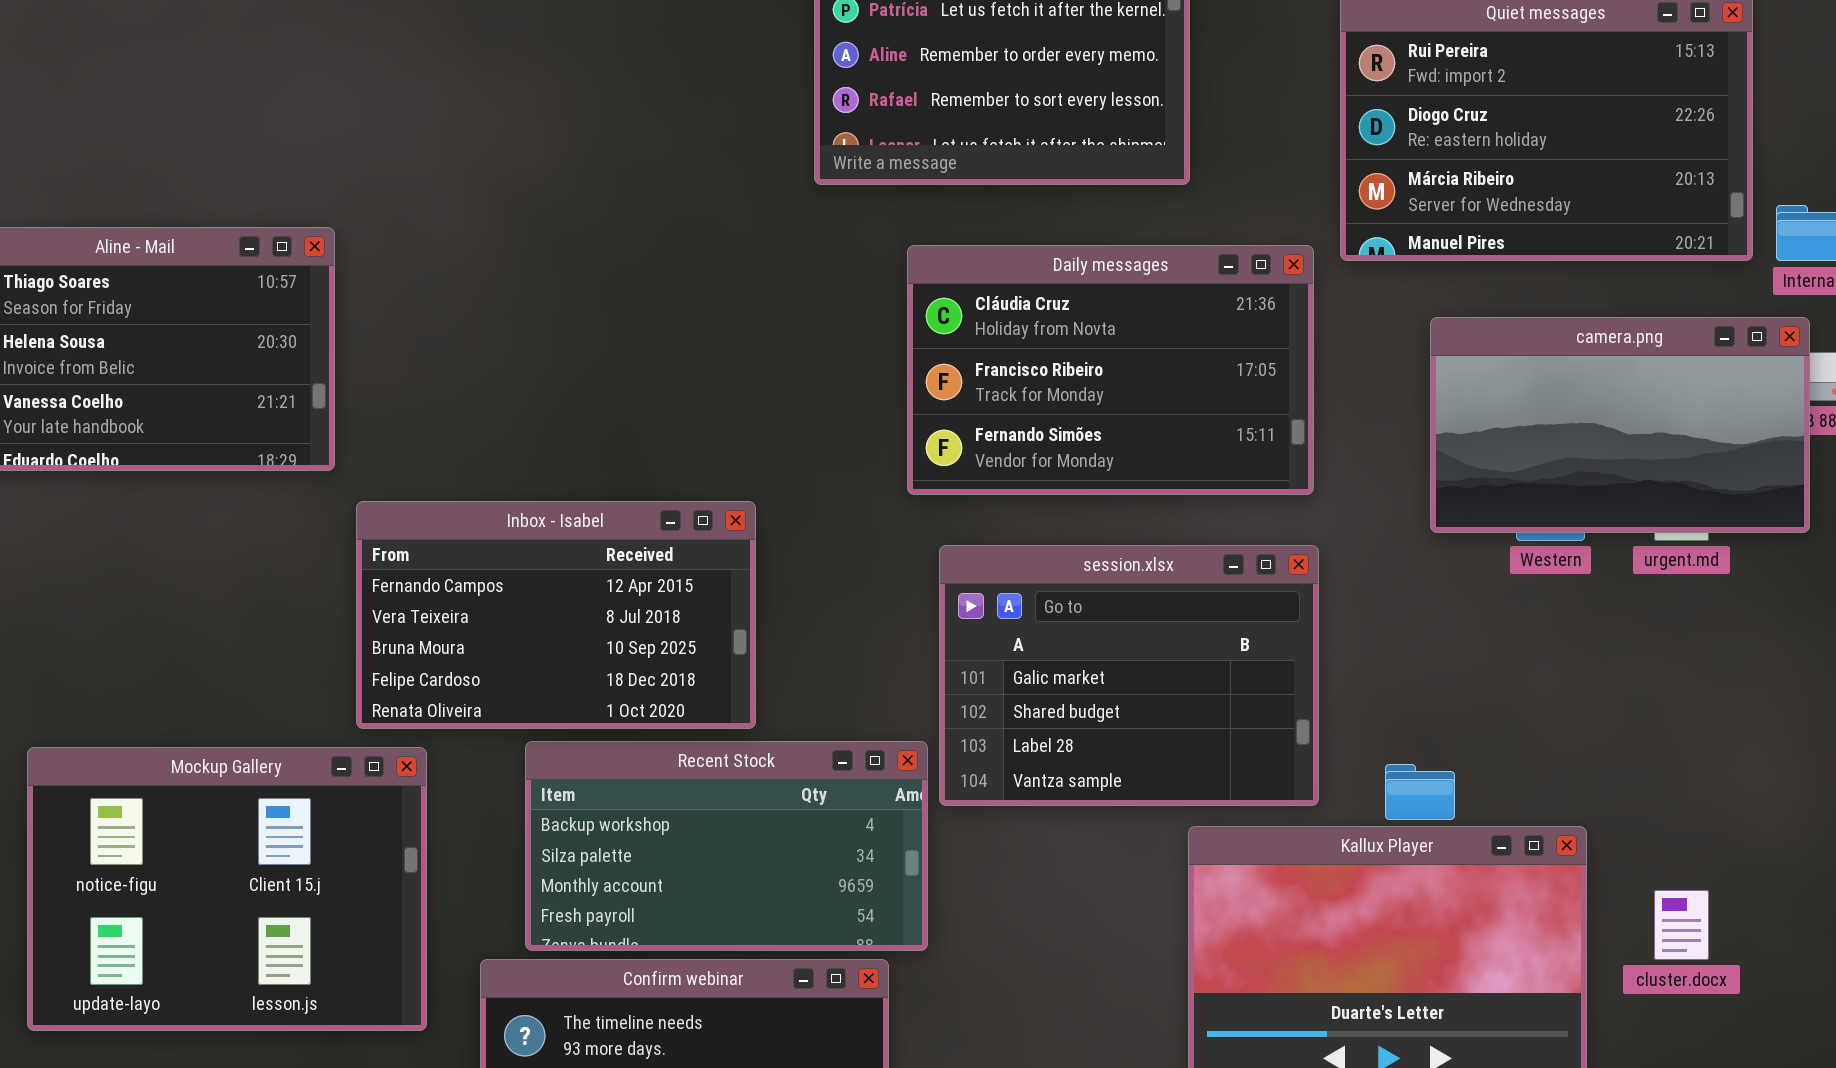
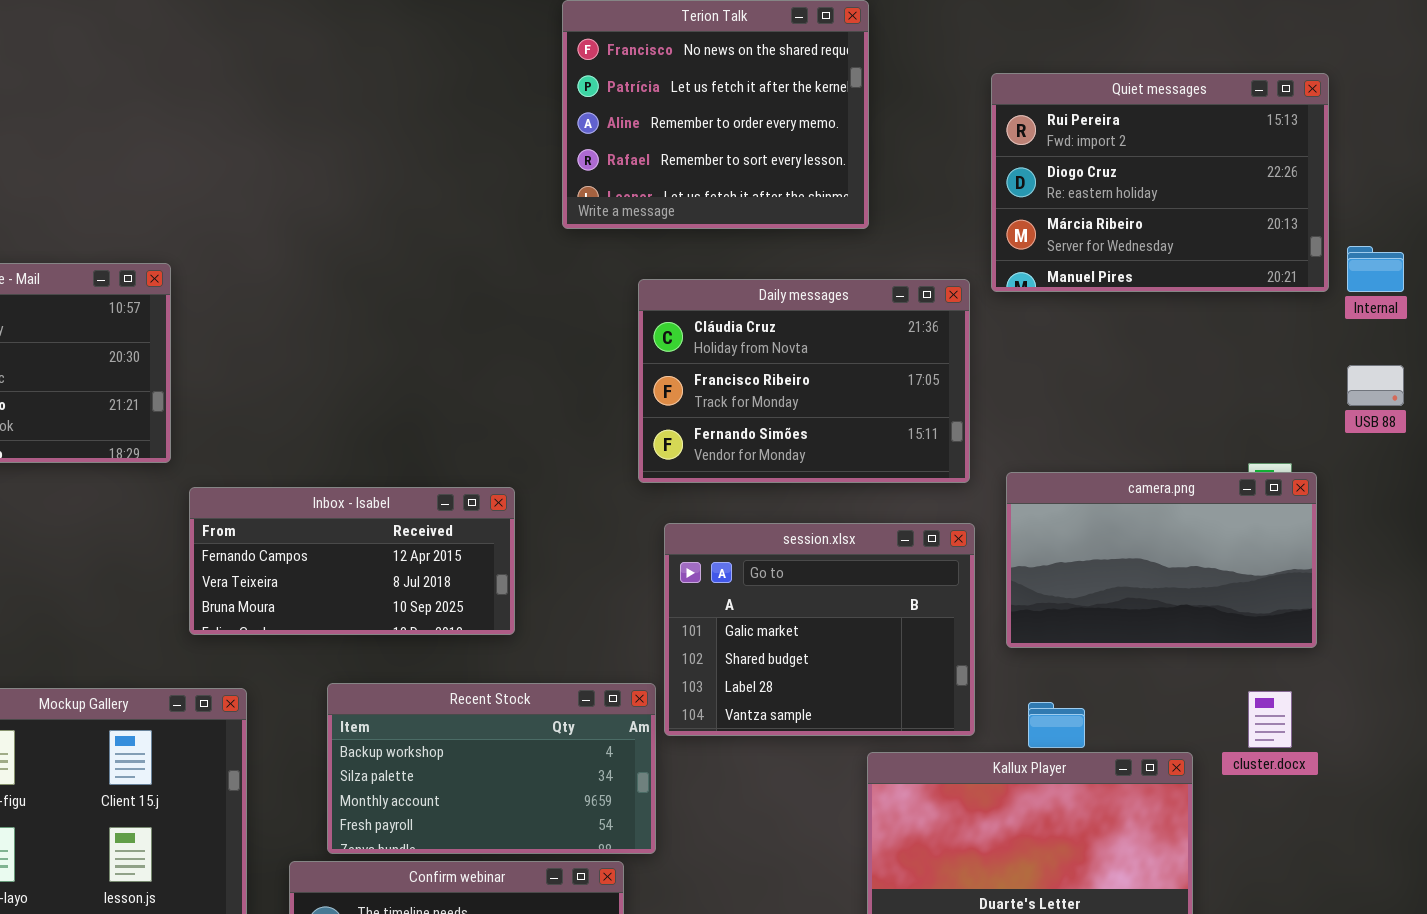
camera.png: [1430,317,1810,533] -> [1006,472,1317,648], moved
Inbox - Isabel: [356,501,756,729] -> [189,487,515,635], resized
cluster.docx: [1654,890,1709,960] -> [1248,691,1292,748], moved

